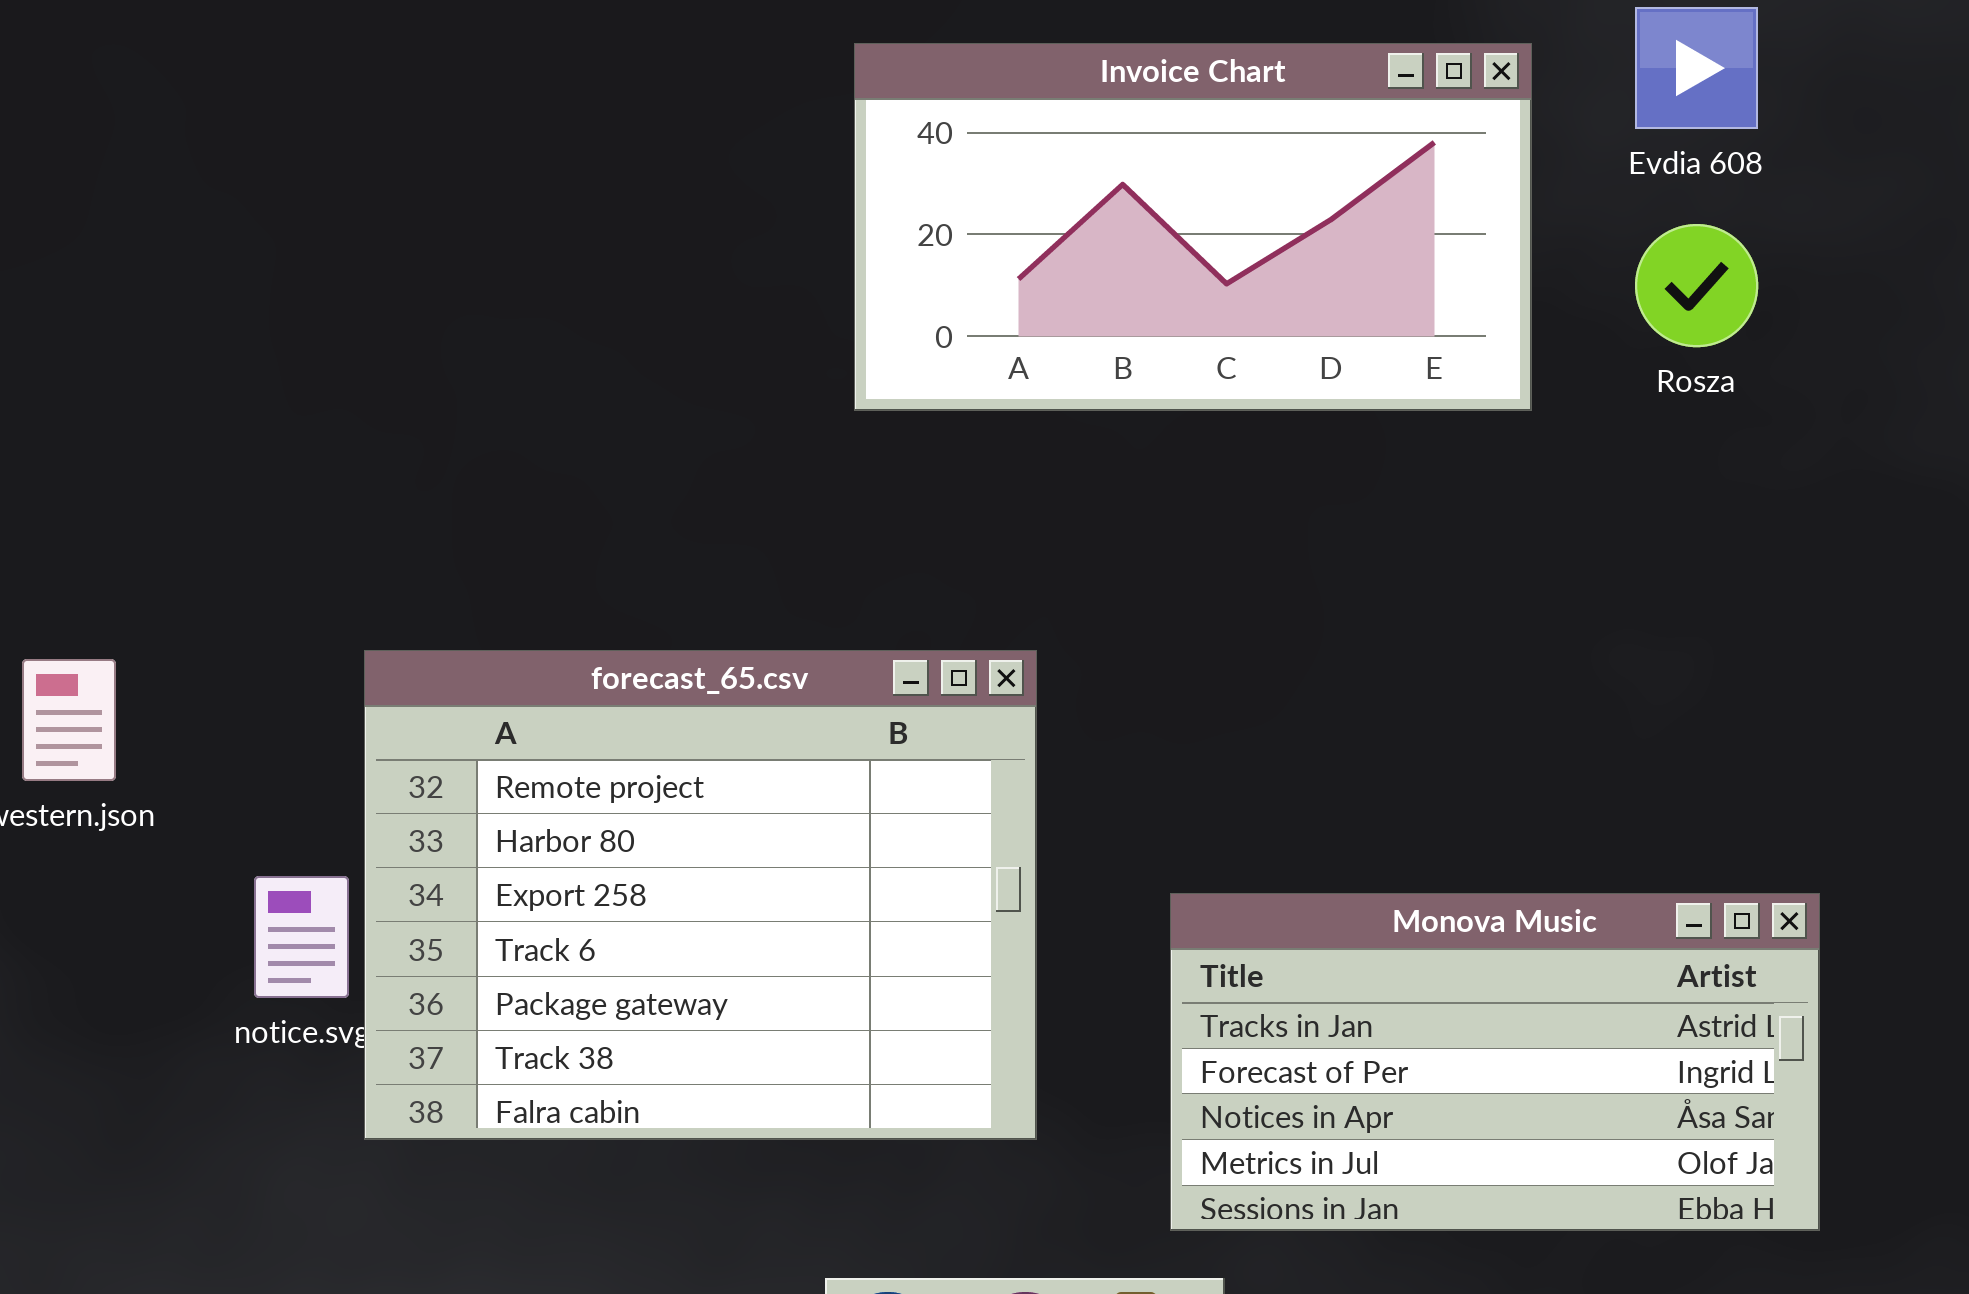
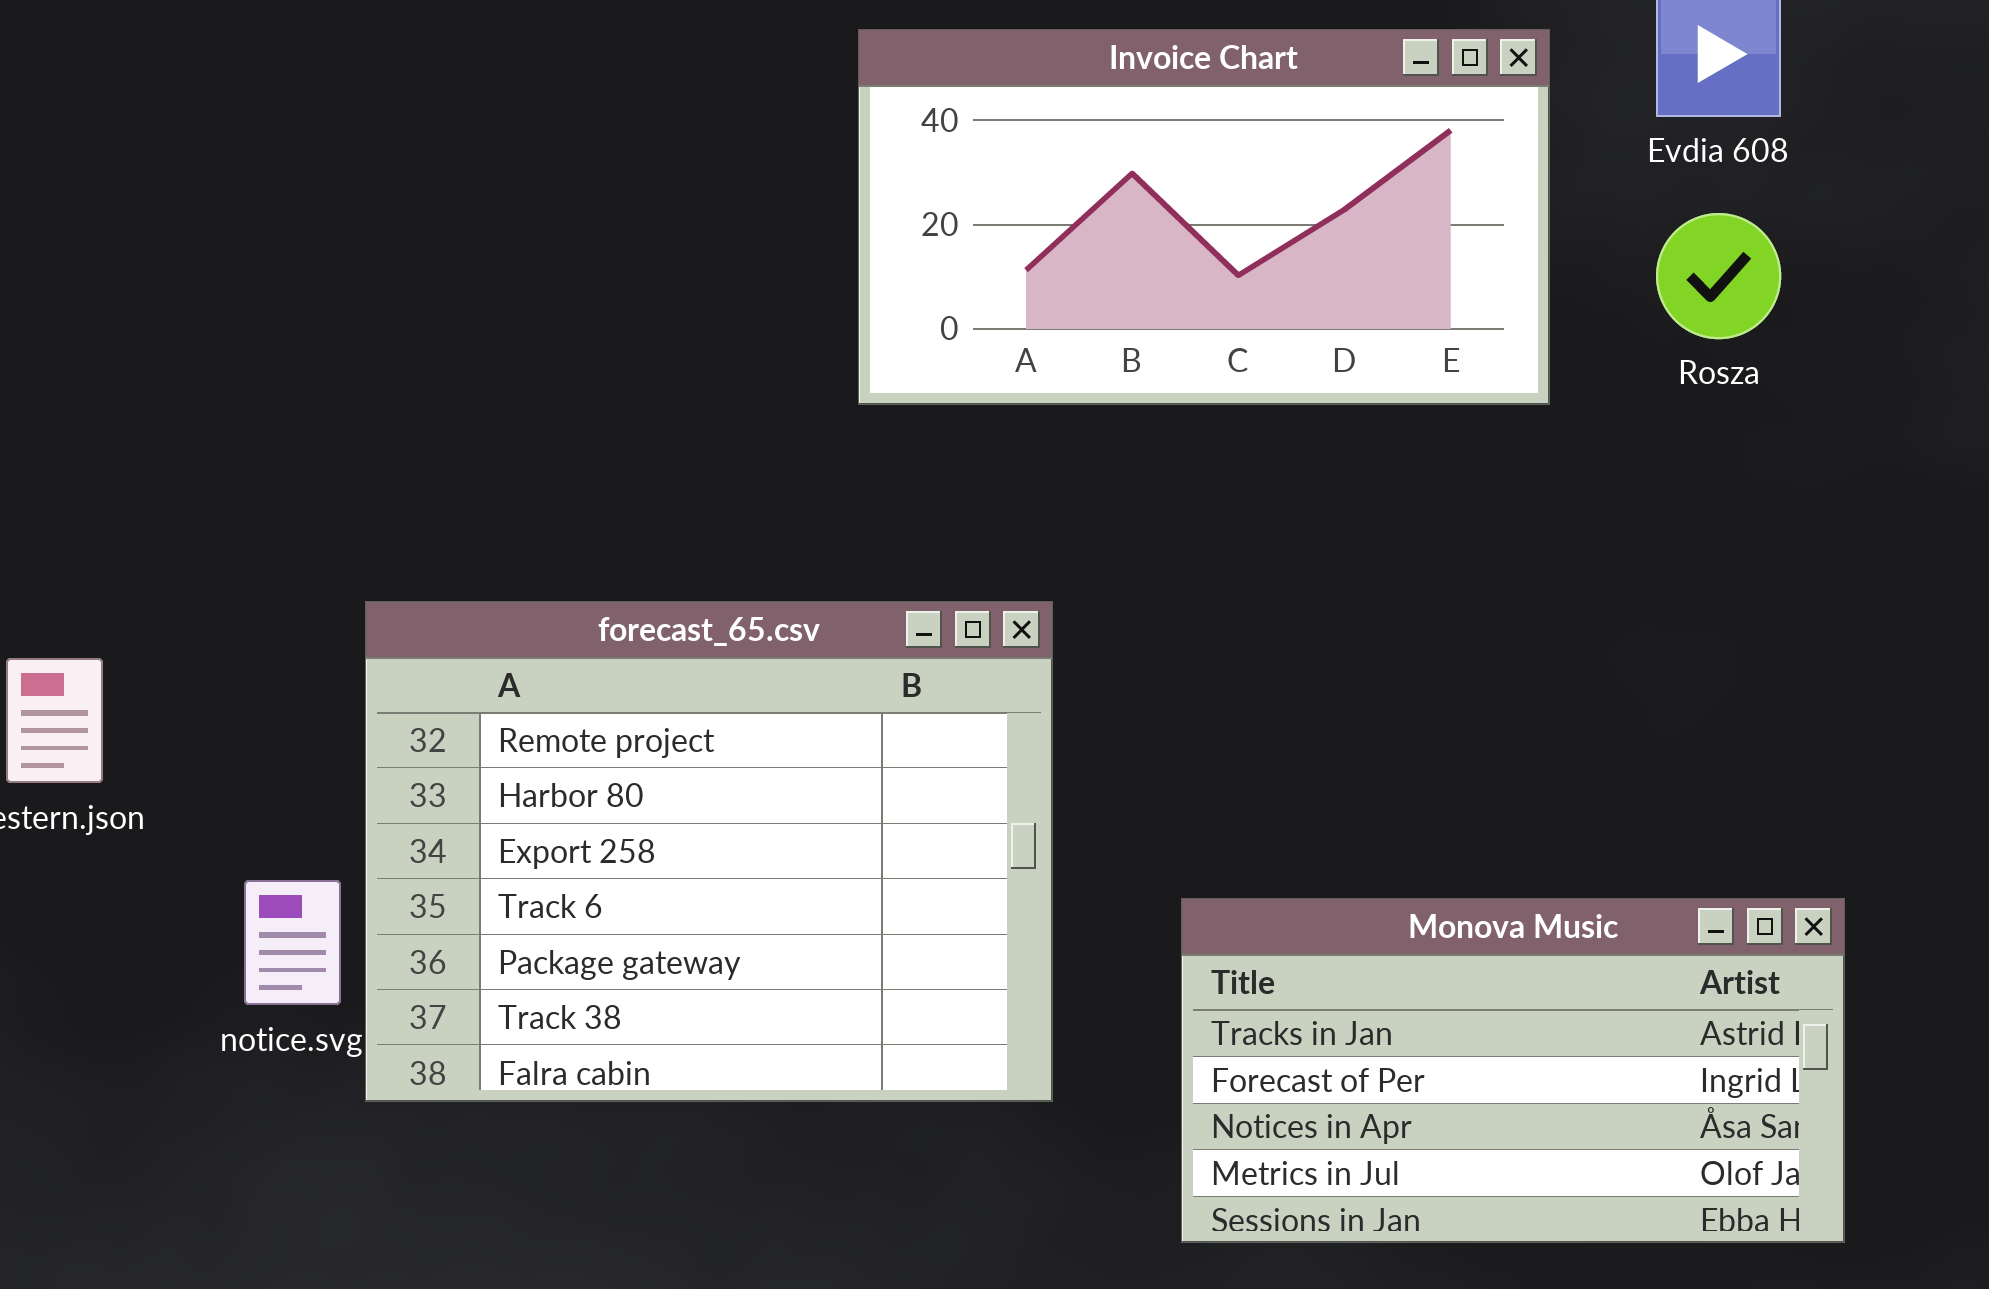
forecast_65.csv: [364,650,1037,1140] -> [365,601,1053,1102], moved

